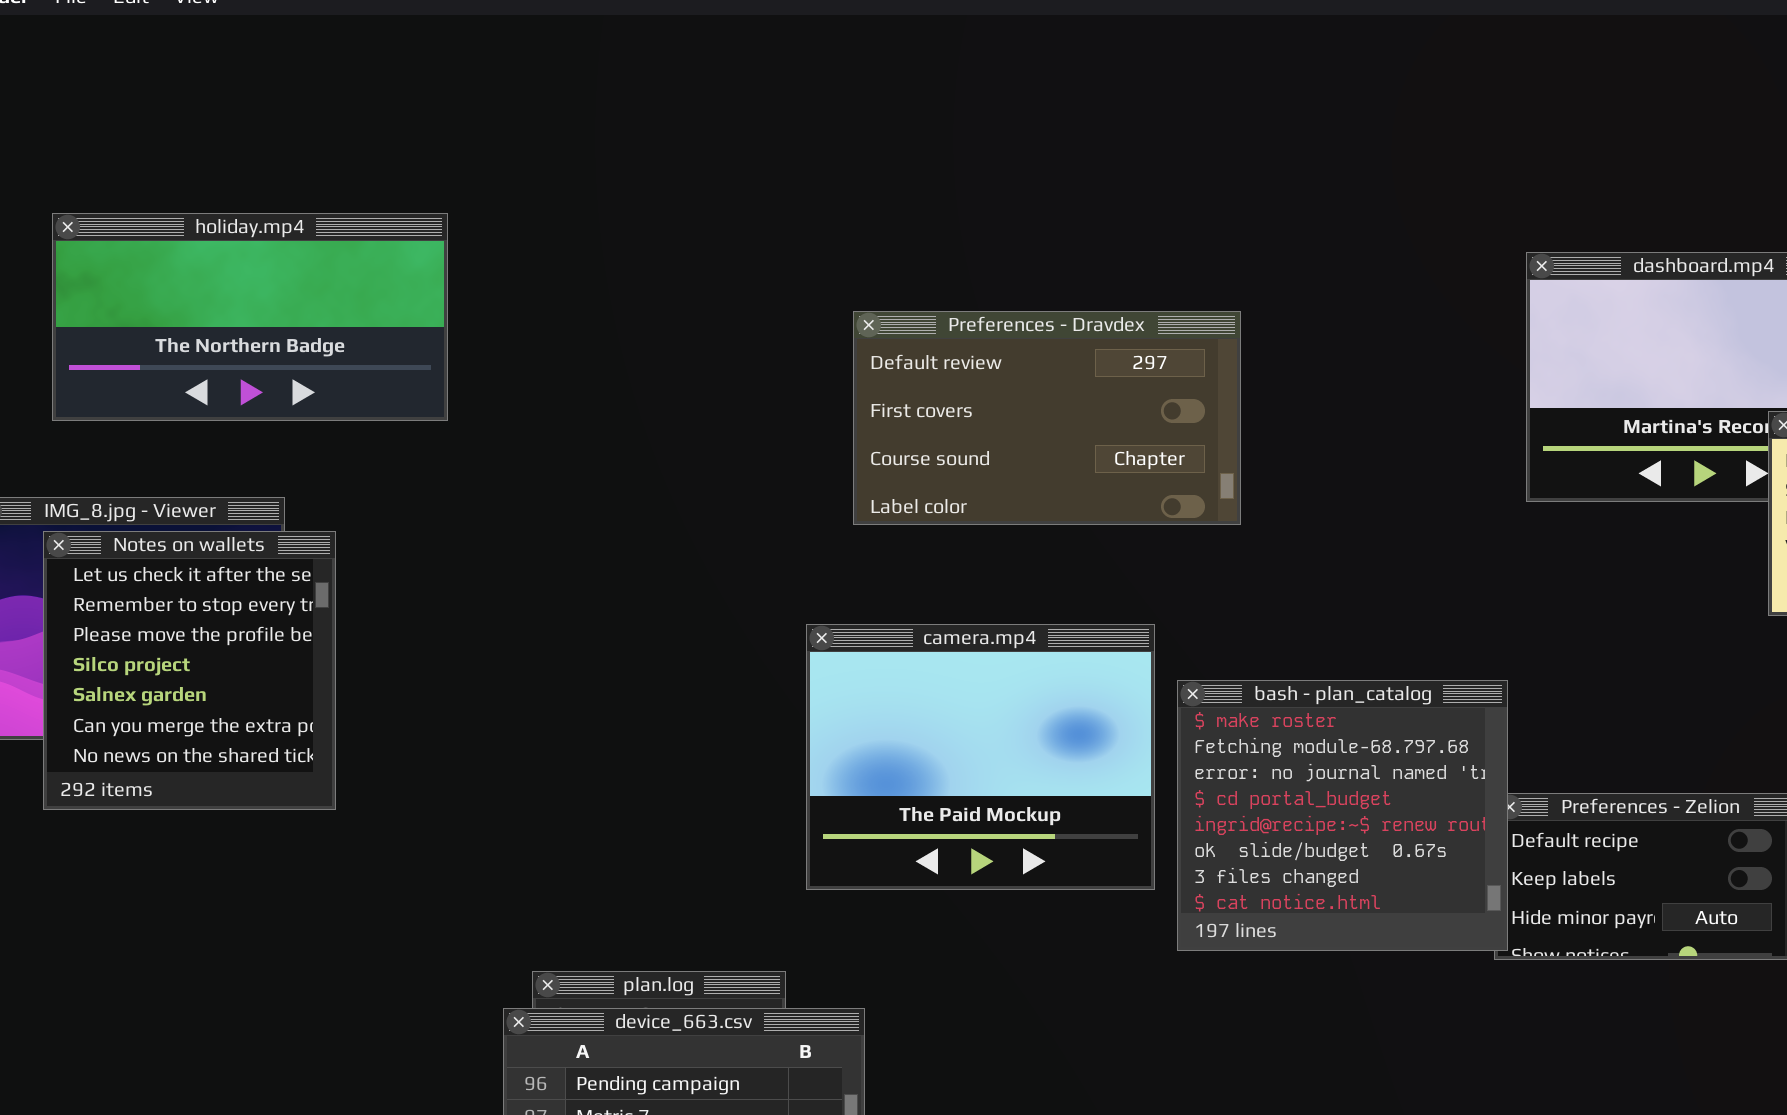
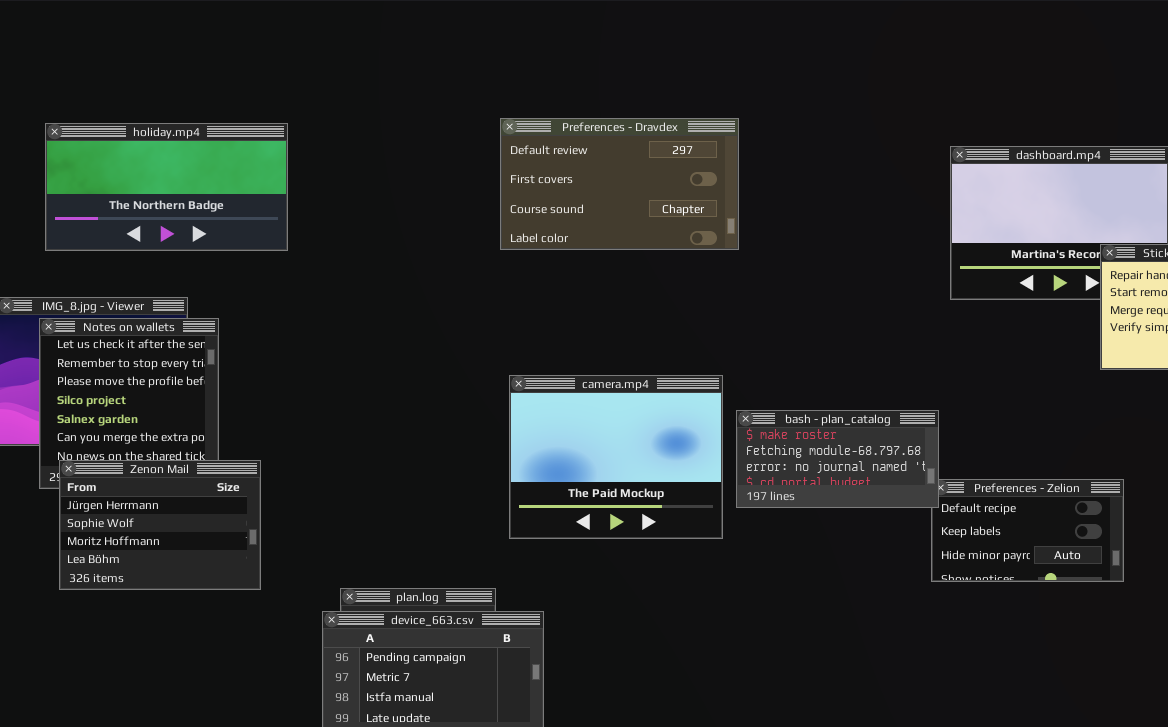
Preferences - Dravdex: [853,311,1241,525] -> [500,118,739,250], moved
bash - plan_catalog: [1177,680,1508,951] -> [736,410,939,508], resized
Zenon Mail: none -> [59,460,261,590], opened

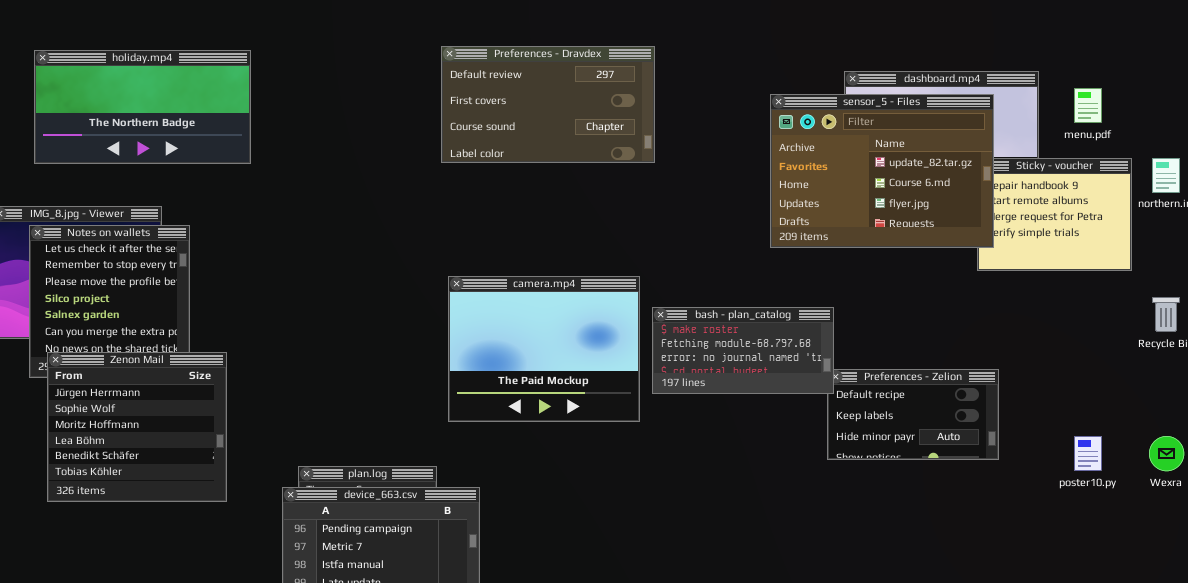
sensor_5 - Files: none -> [770,94,994,248], opened
Zenon Mail: [59,460,261,590] -> [47,352,227,502], resized

